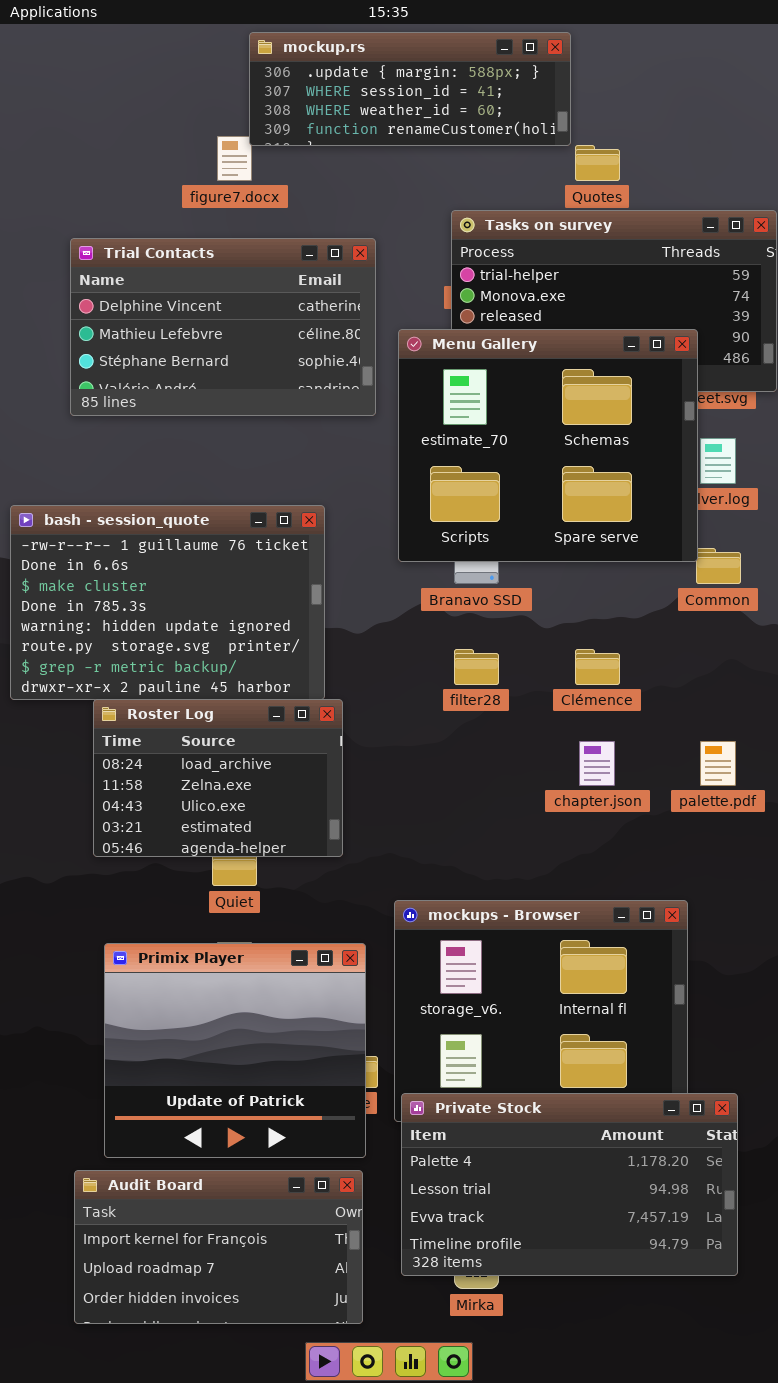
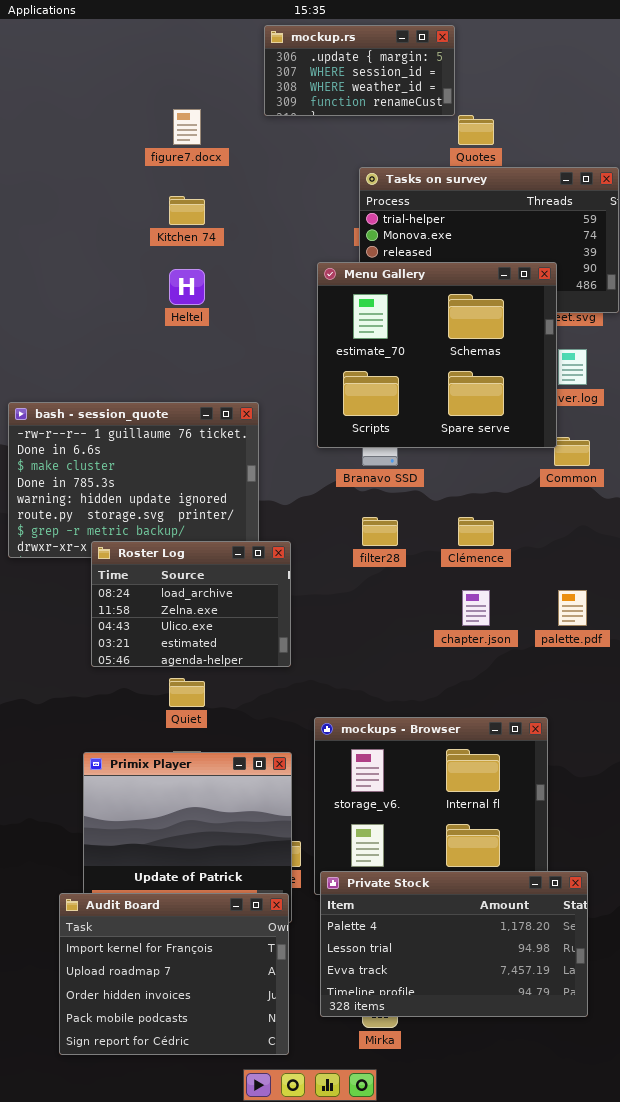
mockup.rs: [249,32,571,146] -> [264,25,455,116], resized
Trial Contacts: [70,238,376,416] -> none, closed
Roster Log: [93,699,343,857] -> [91,541,291,667], moved
Audit Board: [74,1170,363,1324] -> [59,893,289,1055], resized

